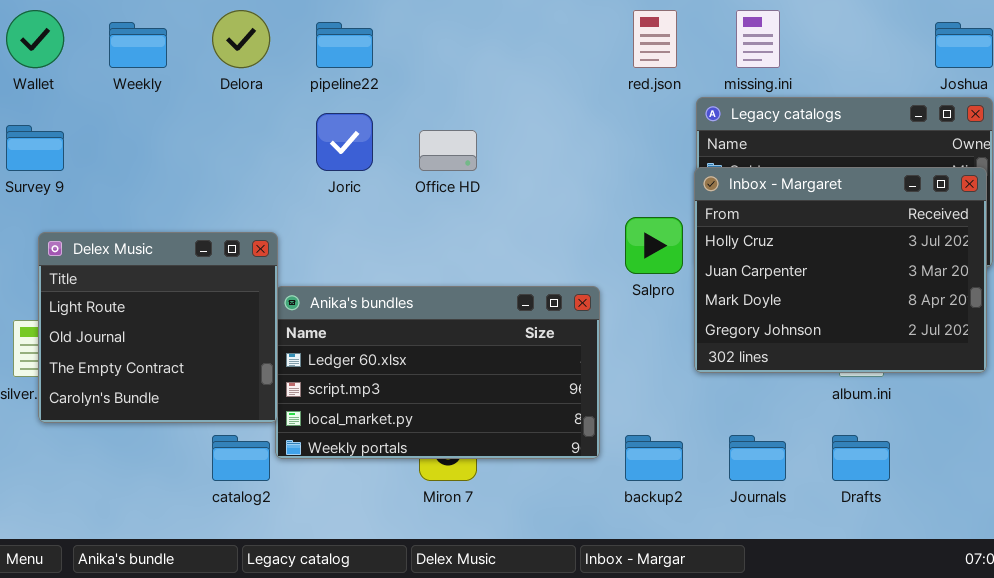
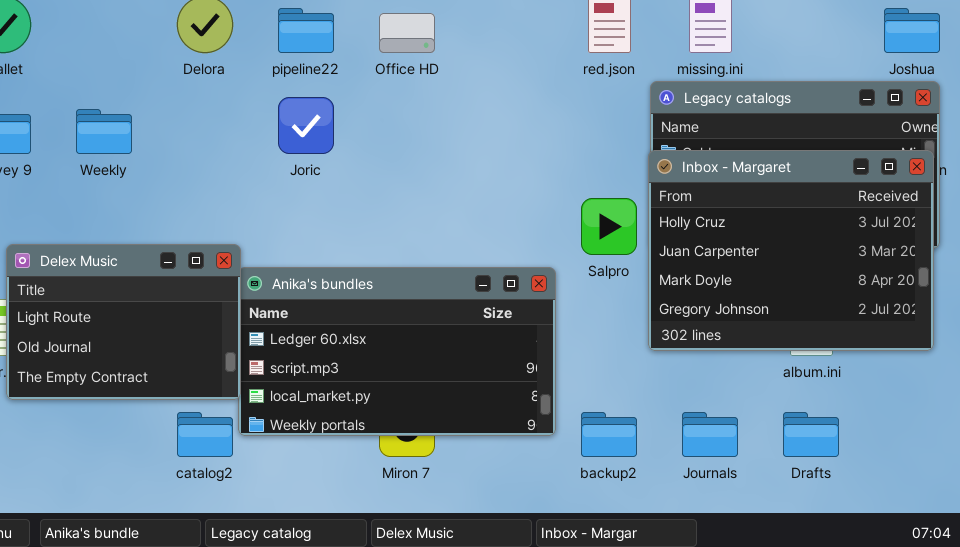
Weekly: [109,22,167,68] -> [76,109,132,154], moved
Office HD: [419,130,477,171] -> [379,13,435,53], moved
Delex Music: [38,232,278,423] -> [6,244,241,400], resized

